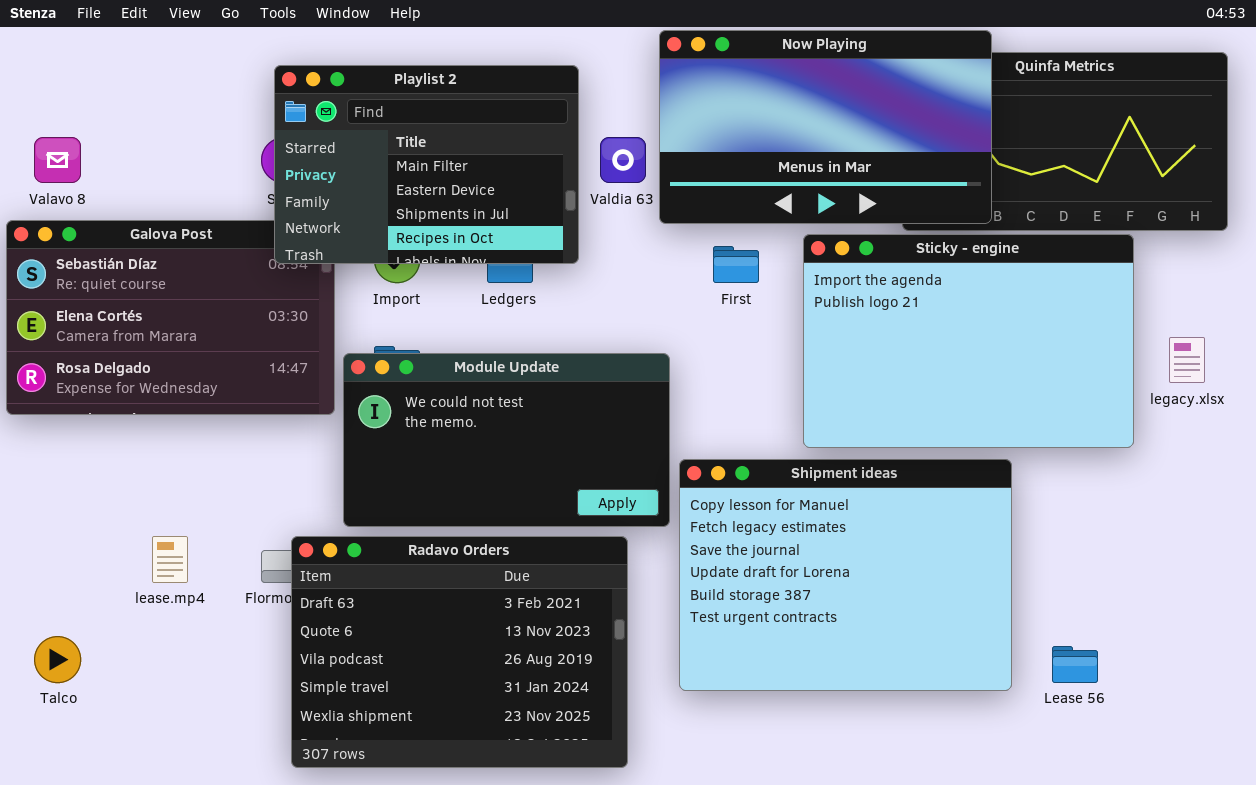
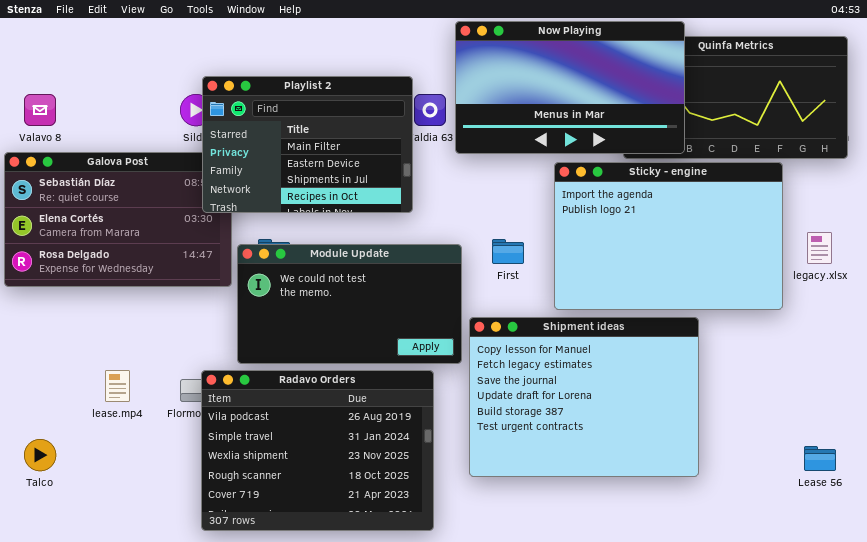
Playlist 2: [274,65,579,264] -> [202,76,413,213], moved
First: [713,246,759,283] -> [492,239,524,264], moved
Radavo Orders: [291,536,628,768] -> [201,370,434,531], scrolled down 2 rows
Lease 56: [1052,646,1098,683] -> [804,446,836,471], moved

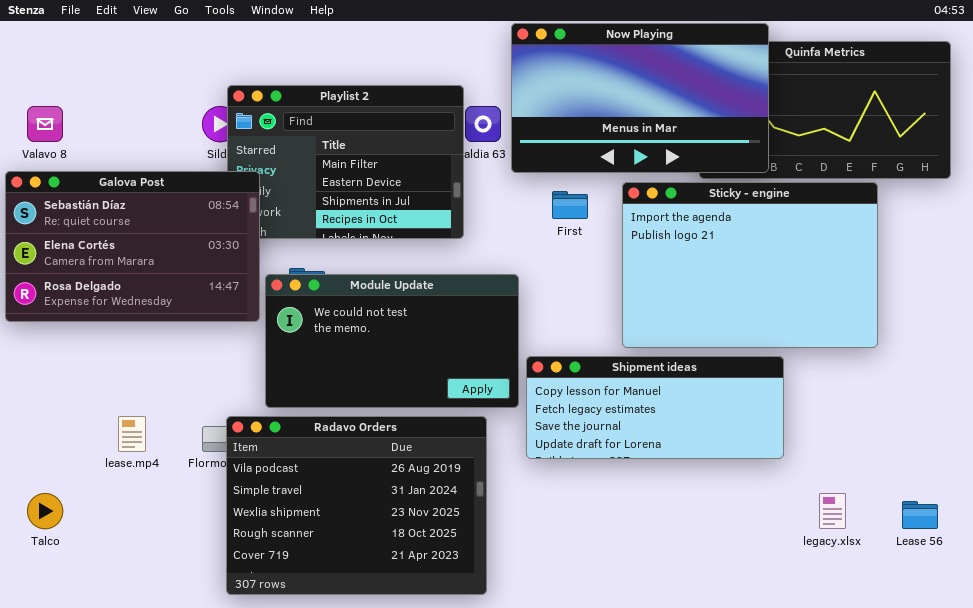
Galova Post: [4,152,232,287] -> [5,171,260,322], raised
legacy.xlsx: [807,232,832,264] -> [819,493,846,529], moved
First: [492,239,524,264] -> [552,191,588,219], moved
Shipment ideas: [469,317,699,477] -> [526,356,784,459], resized

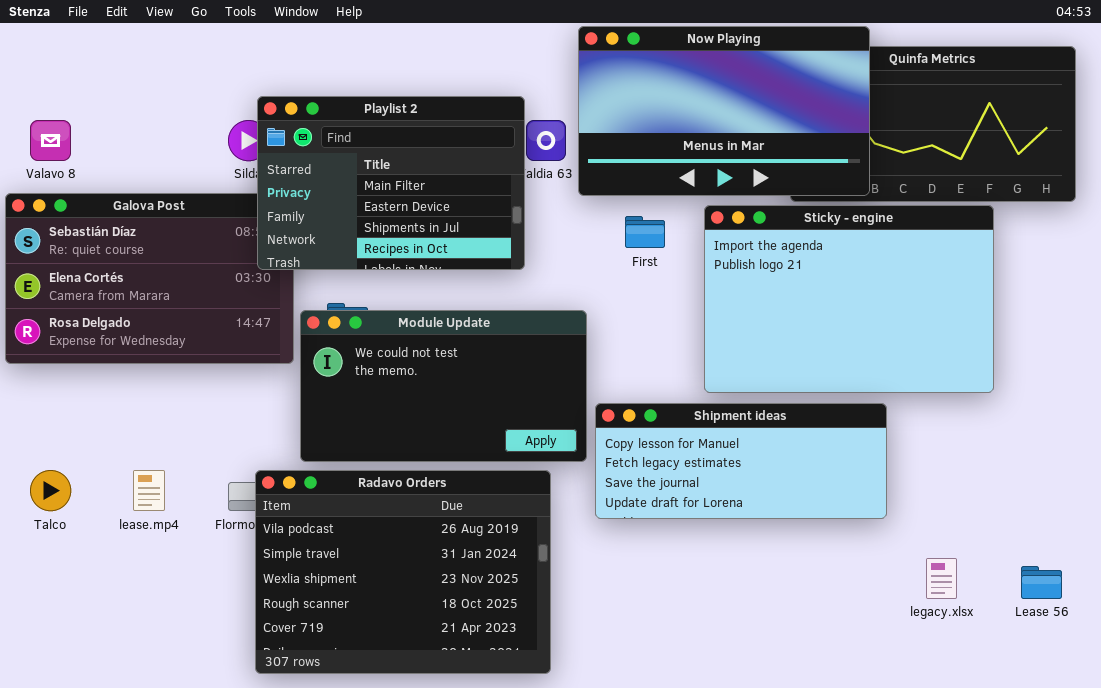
Playlist 2: [227,85,464,239] -> [257,96,525,270], raised
Talco: [27,493,63,529] -> [30,470,71,511], moved

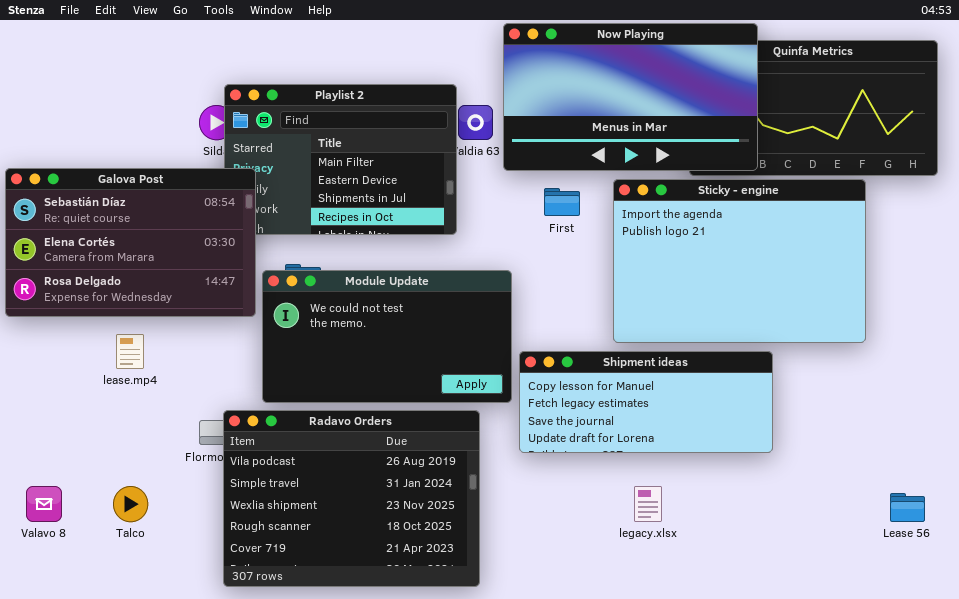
Valavo 8: [30,120,71,161] -> [26,486,62,522], moved
Galova Post: [5,193,294,364] -> [5,168,256,317], raised
Talco: [30,470,71,511] -> [113,486,148,522], moved
lease.mp4: [133,470,165,511] -> [116,334,144,369], moved
legacy.xlsx: [926,558,957,599] -> [634,486,662,522], moved

